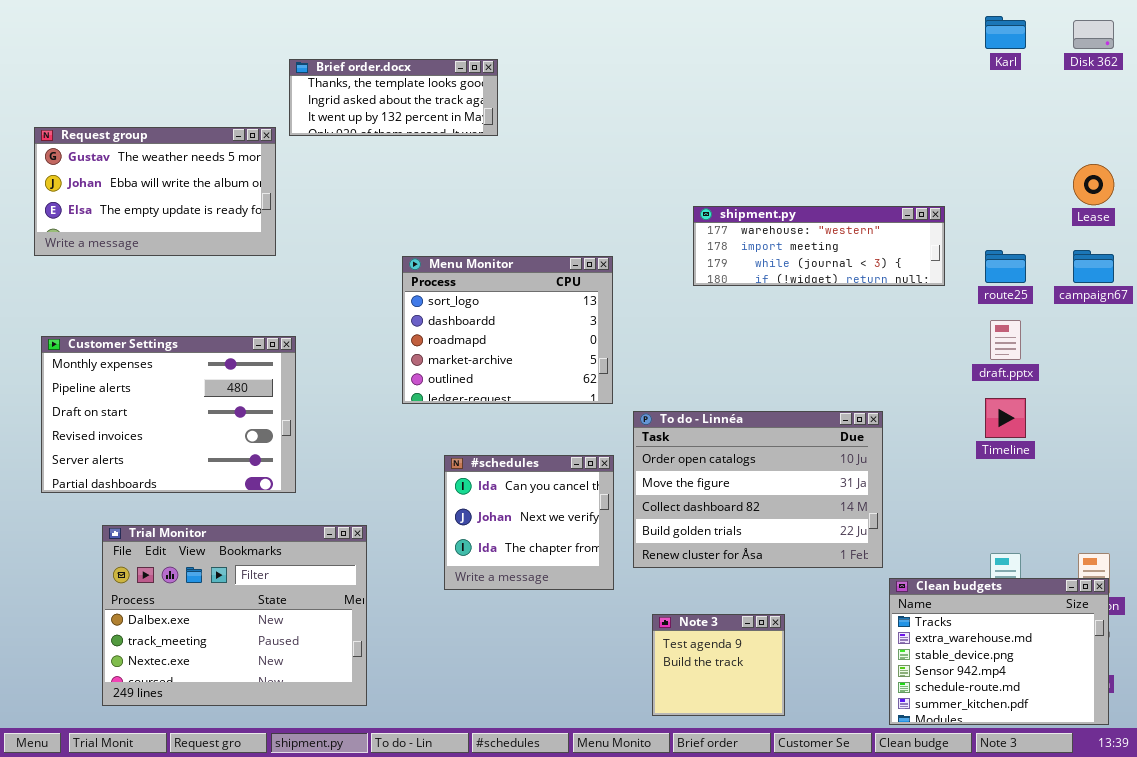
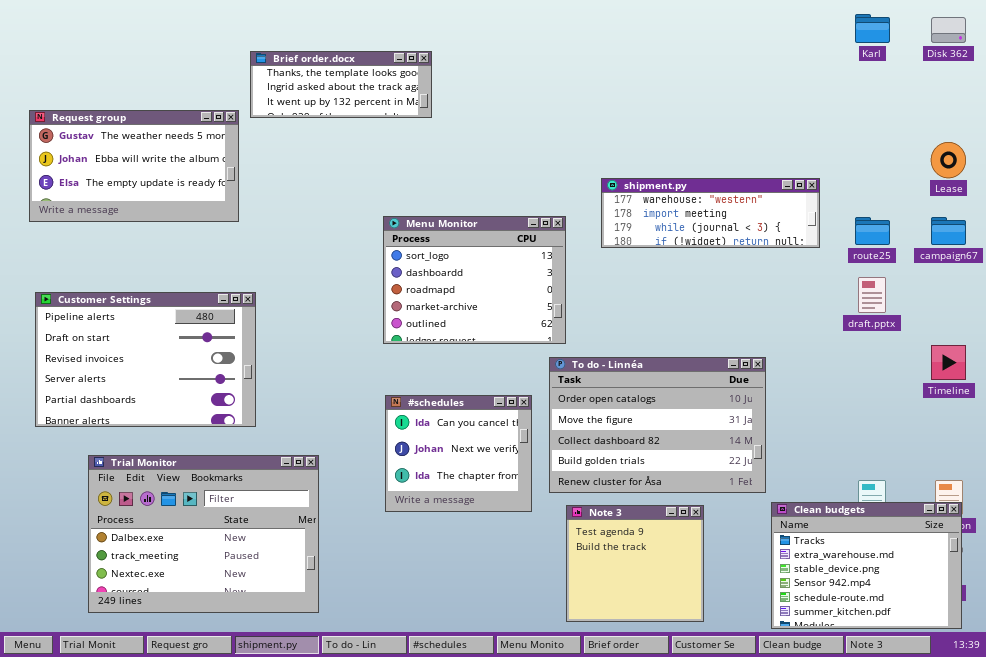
Menu Monitor: [402,256,613,404] -> [383,216,566,344], moved
Customer Settings: [41,336,296,493] -> [35,292,256,427], scrolled down 1 row
Timeline: [985,398,1026,438] -> [931,345,966,380], moved
Note 3: [652,614,785,716] -> [566,505,704,622], resized

